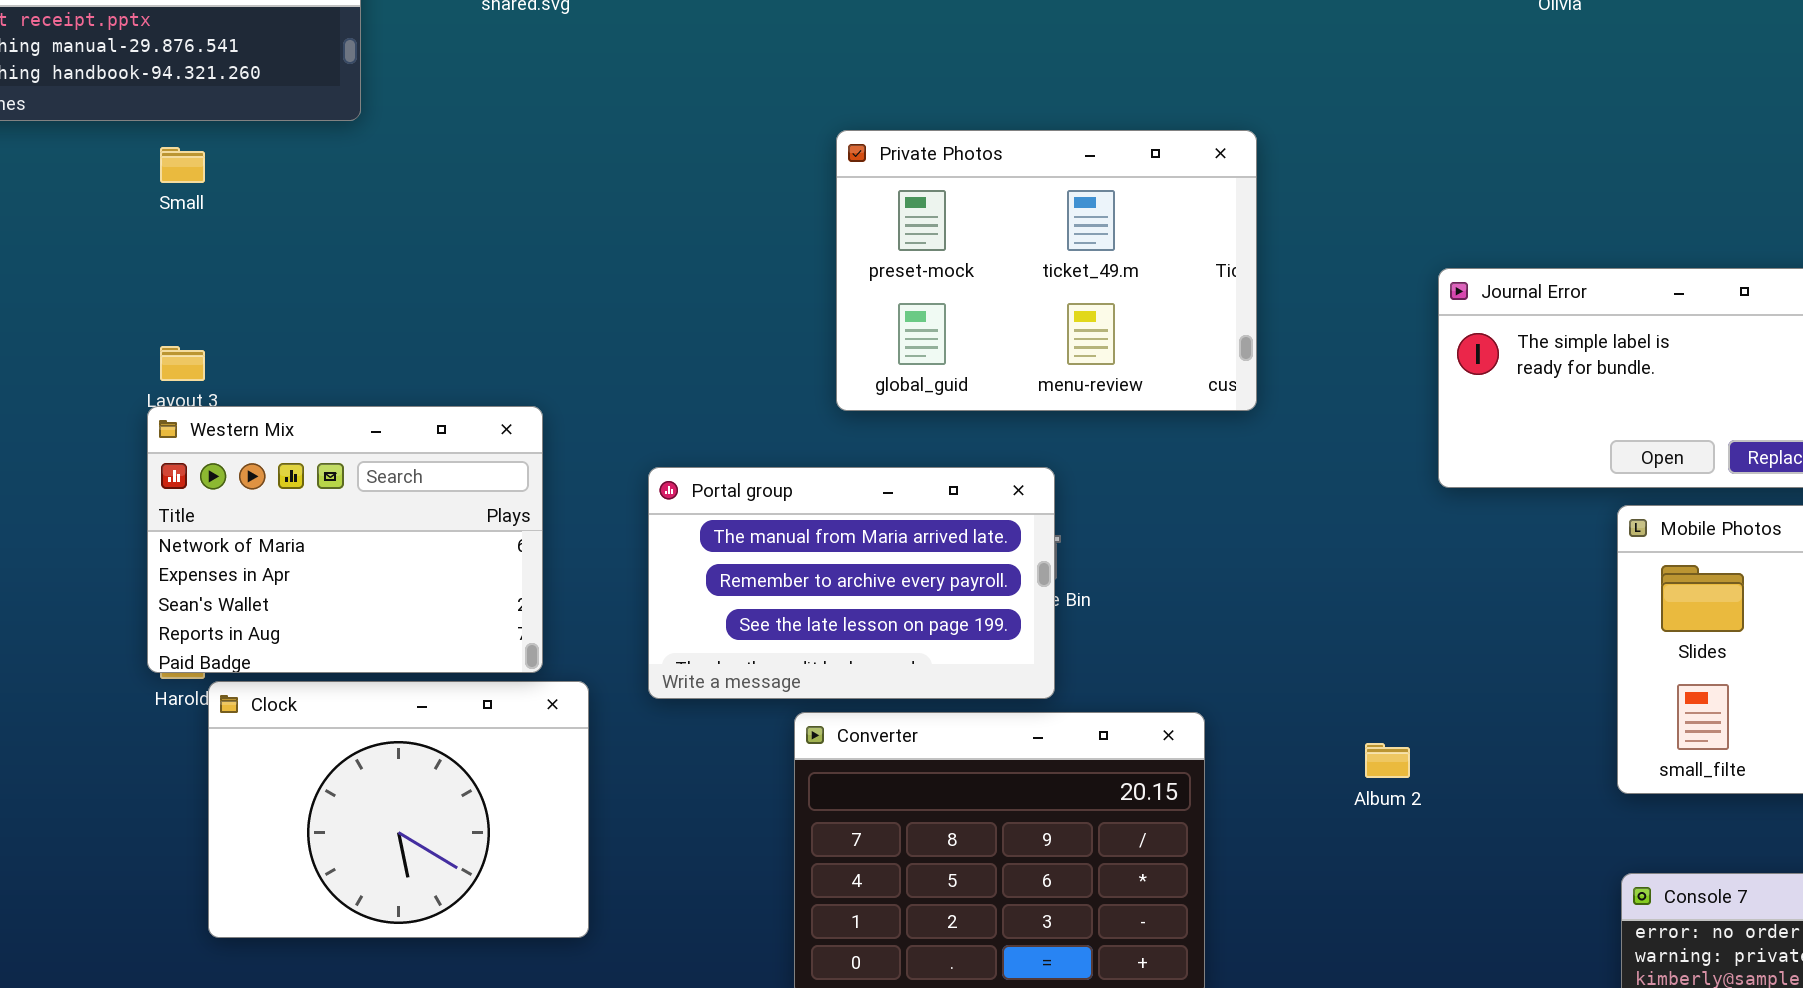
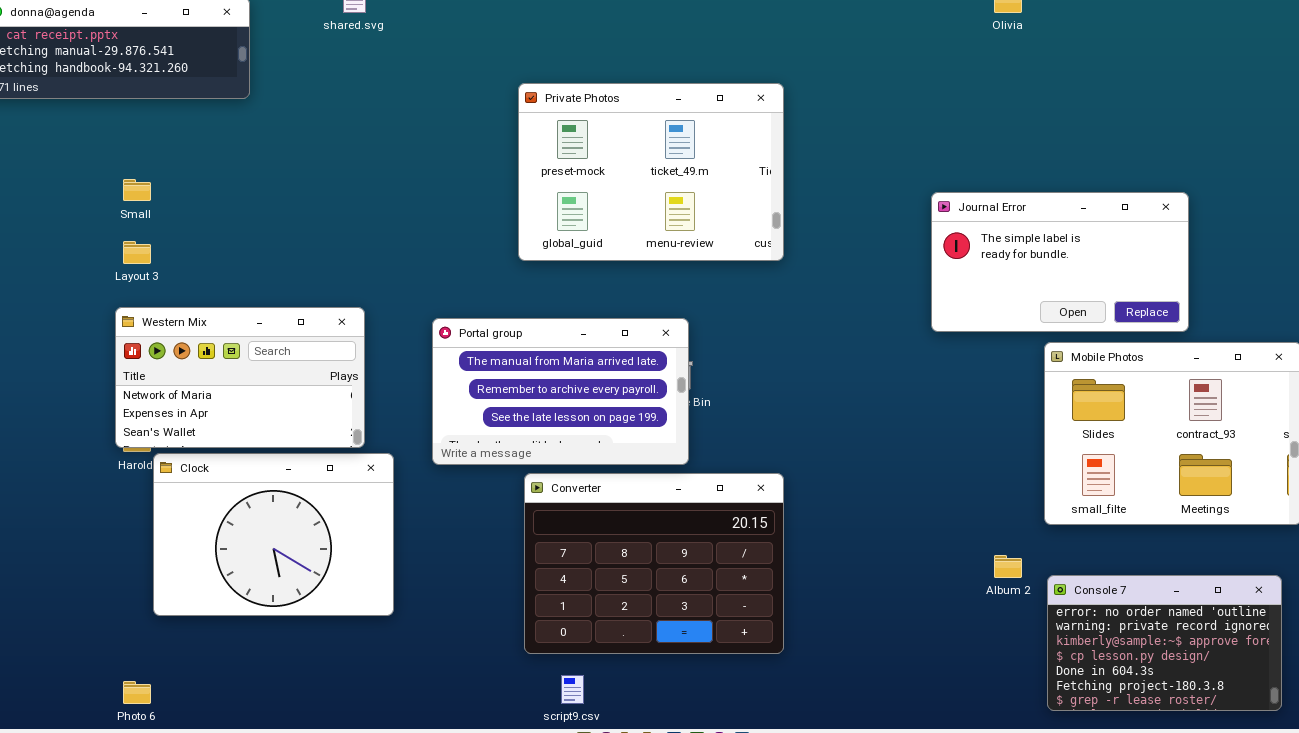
Private Photos: [836,130,1257,411] -> [518,83,784,261], moved
Small: [160,147,205,183] -> [123,179,151,201], moved
Western Mix: [147,406,543,673] -> [115,307,365,448], resized
Album 2: [1365,743,1410,778] -> [994,555,1022,578], moved

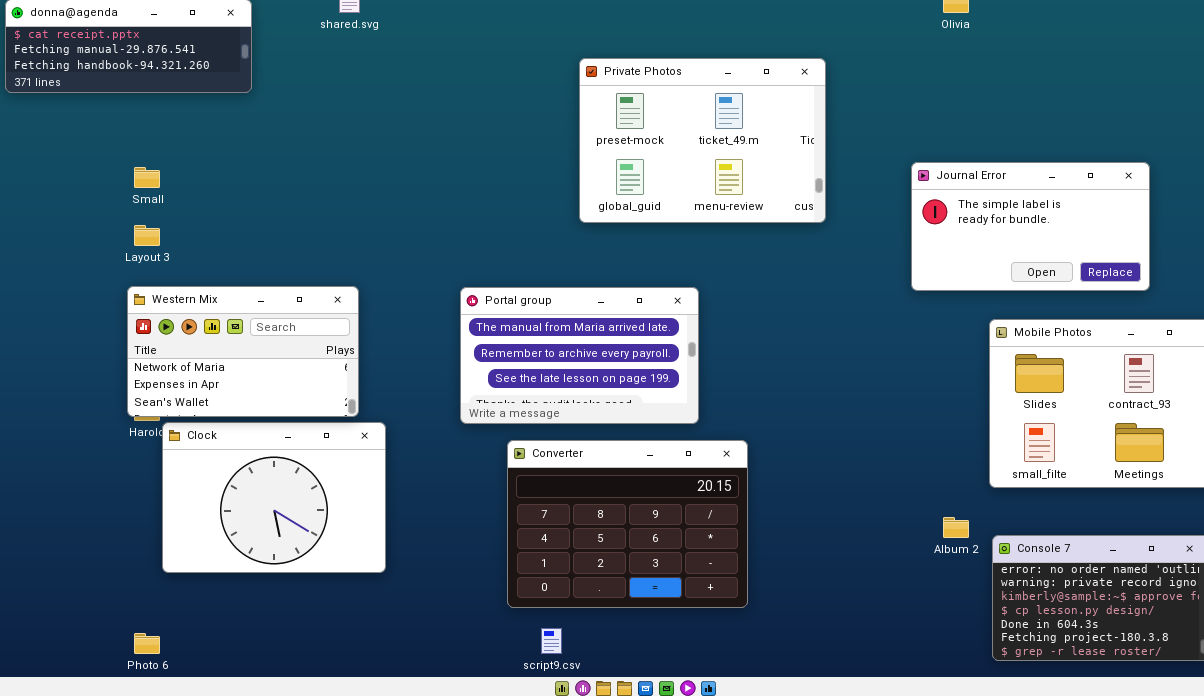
Private Photos: [518,83,784,261] -> [579,58,826,223], moved
Journal Error: [931,192,1189,332] -> [911,162,1150,291], moved
Portal group: [432,318,689,465] -> [460,287,699,424], moved

